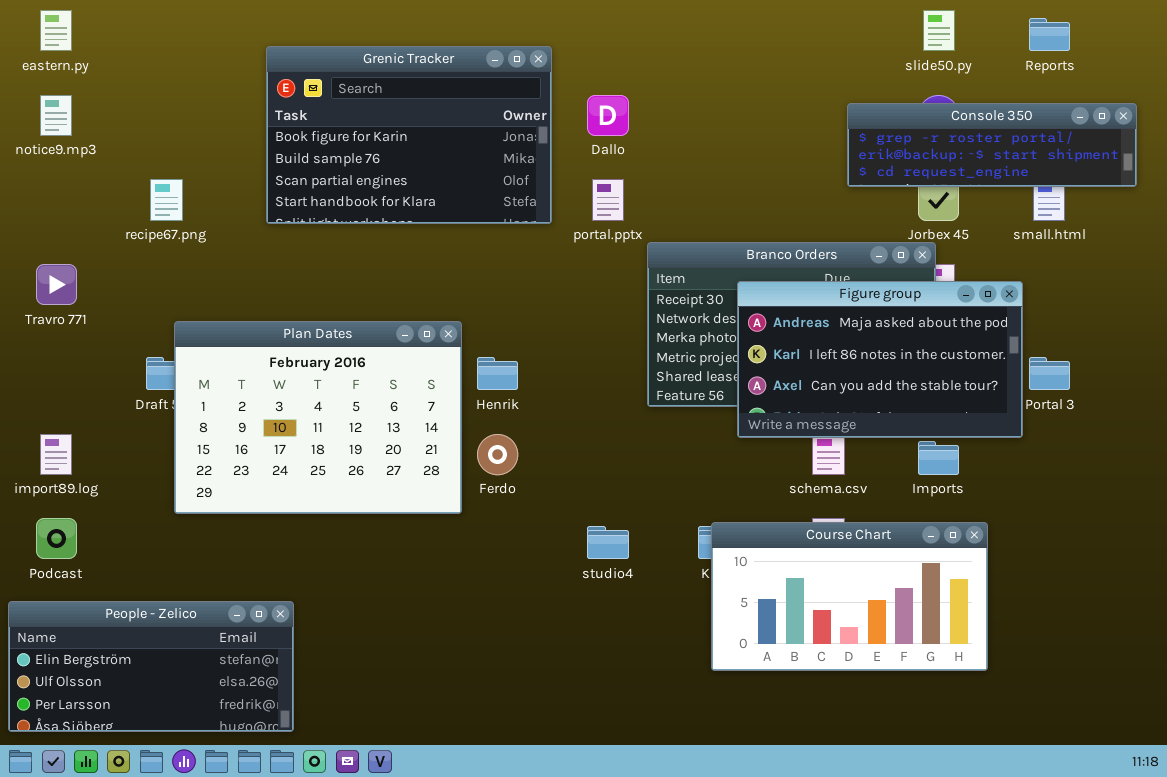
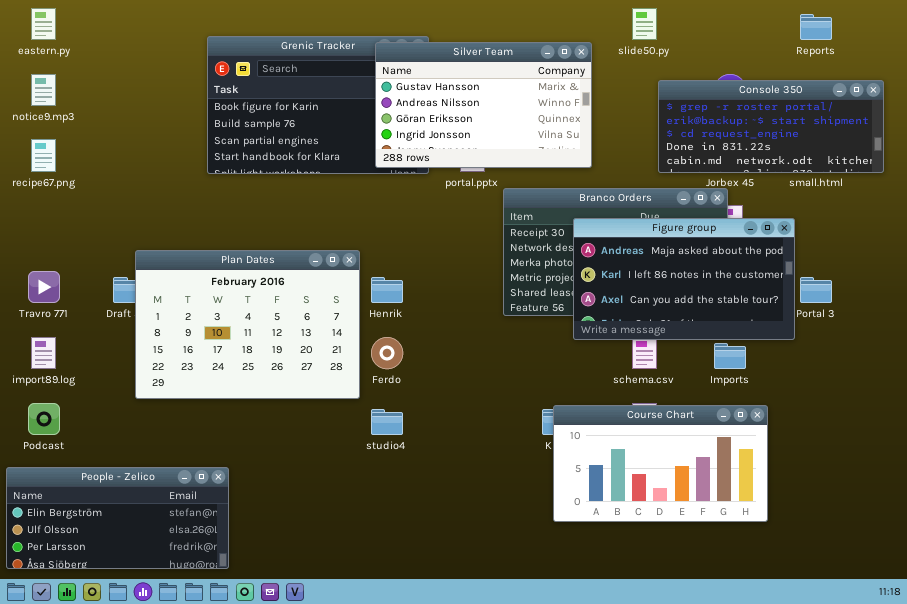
slide50.py: [923,10,955,51] -> [632,8,657,40], moved
Silver Team: none -> [375,42,592,168], opened
Console 350: [847,103,1137,187] -> [658,80,884,173], resized
recipe67.png: [150,179,183,221] -> [31,139,56,172], moved
Travro 771: [36,264,77,305] -> [28,271,60,303], moved
studio4: [587,526,629,559] -> [371,409,403,435], moved

